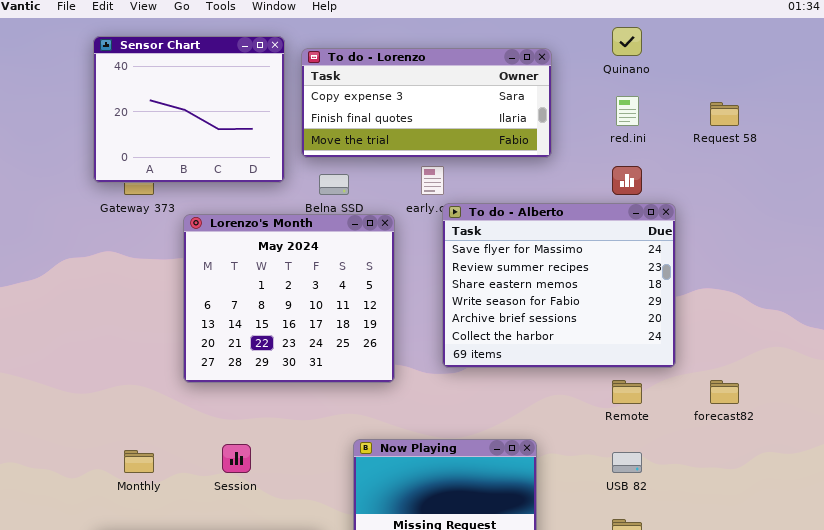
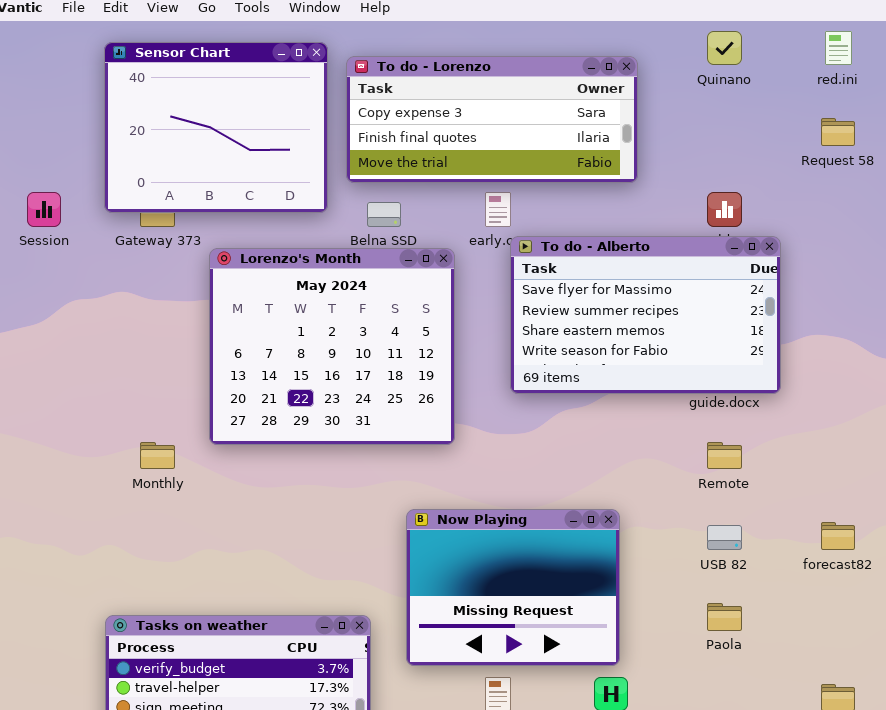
red.ini: [616,96,639,126] -> [825,31,852,65], moved
To do - Alberto: [442,203,676,368] -> [510,236,781,394], resized
forecast82: [710,380,739,404] -> [821,522,855,550], moved
Session: [222,444,251,473] -> [27,192,61,227], moved
Monthly: [124,450,154,473] -> [140,442,175,469], moved

